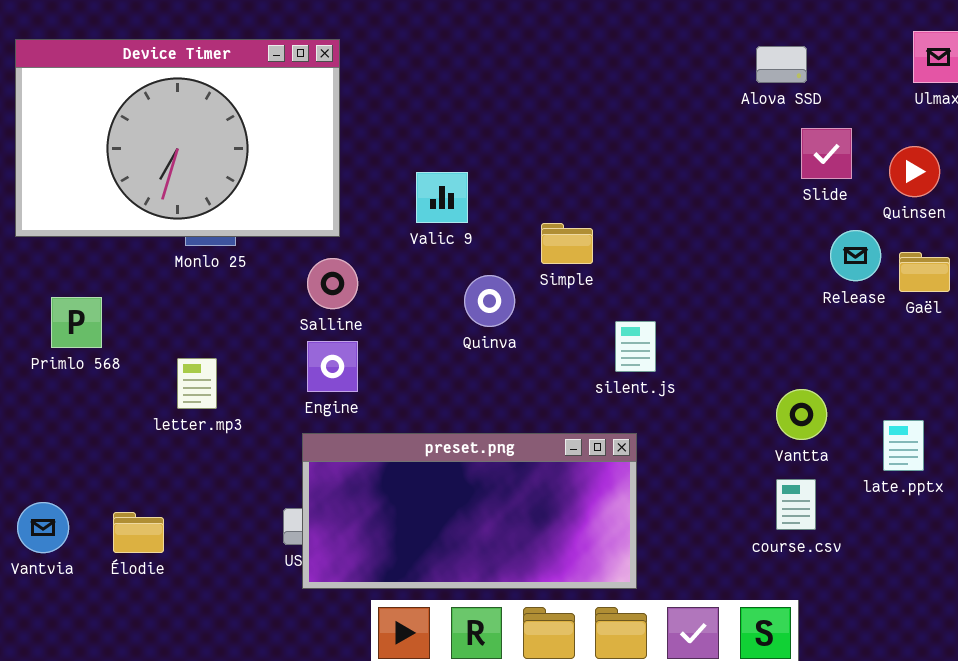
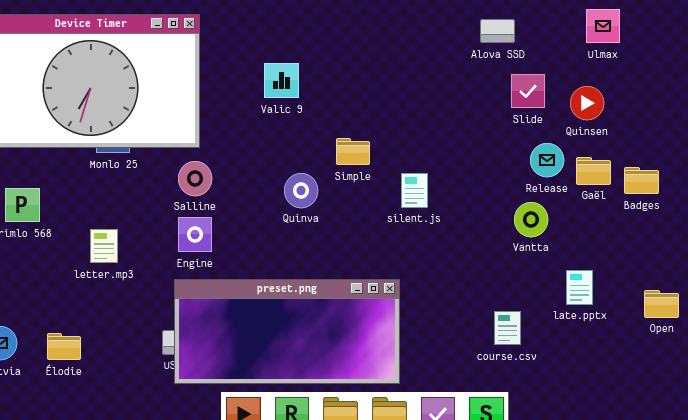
Valic 9: [416,172,468,223] -> [264,63,299,98], moved
silent.js: [615,321,656,372] -> [401,173,428,208], moved
Vantta: [776,389,827,440] -> [514,202,548,237], moved

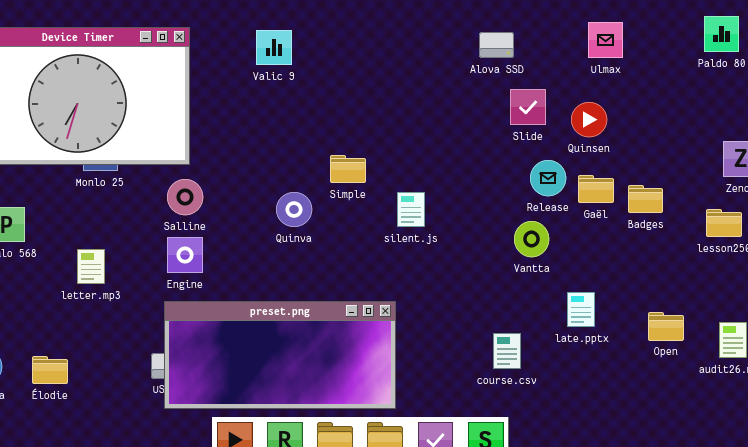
Valic 9: [264,63,299,98] -> [256,30,292,65], moved

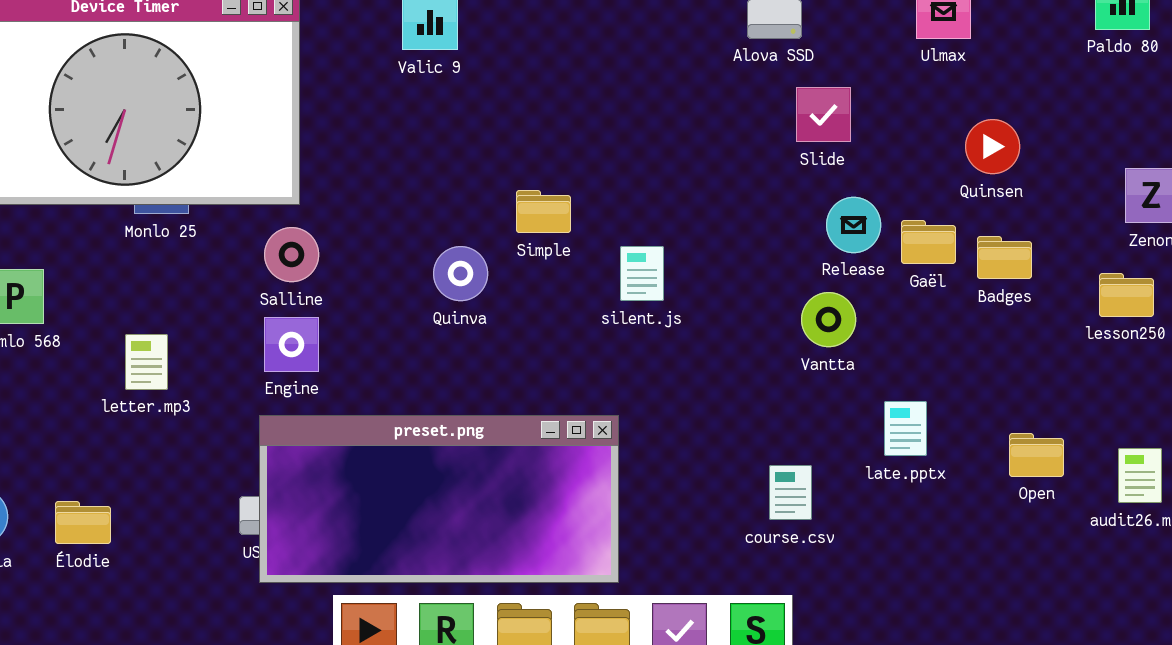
Quinsen: [571,102,607,137] -> [965,119,1020,174], moved

